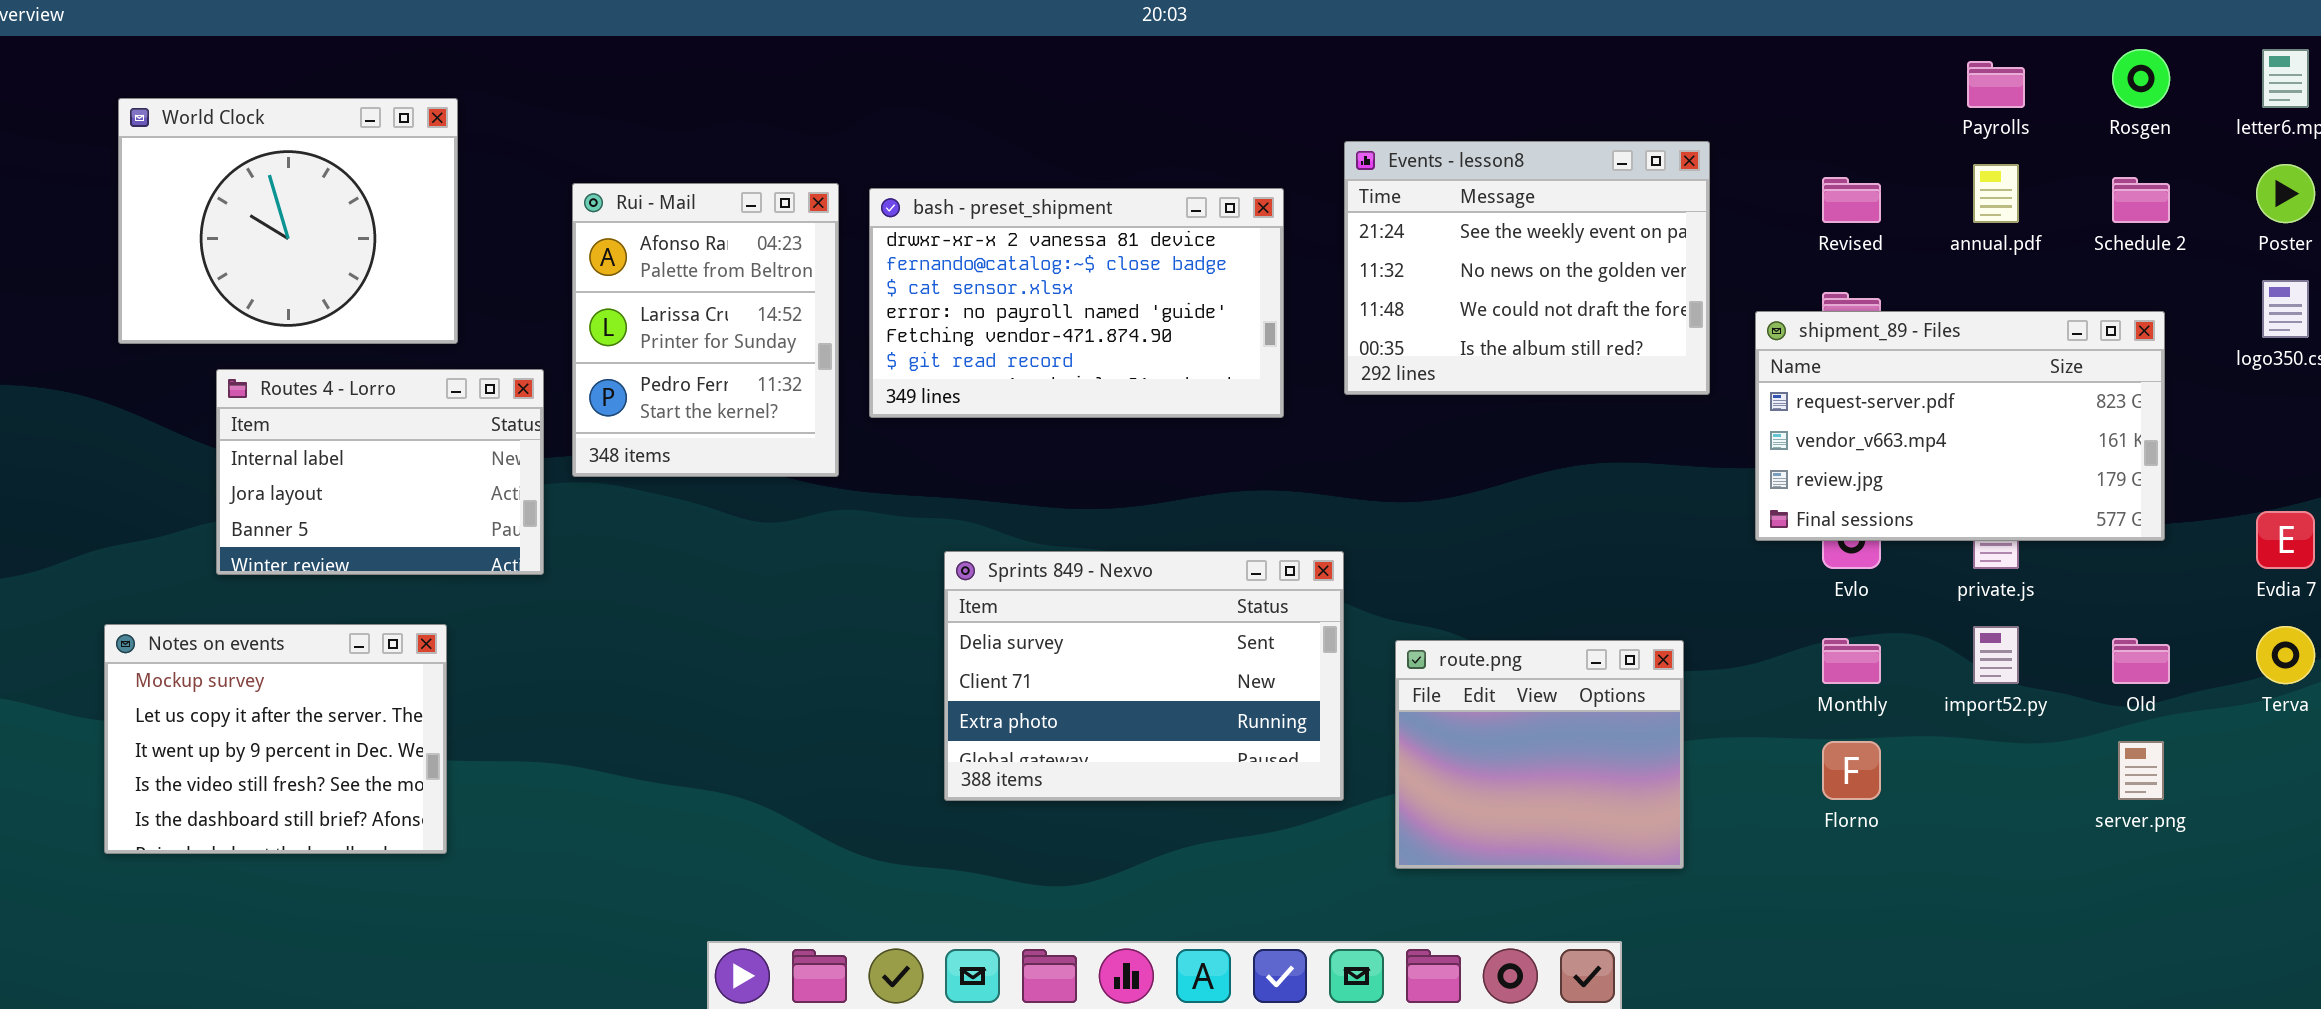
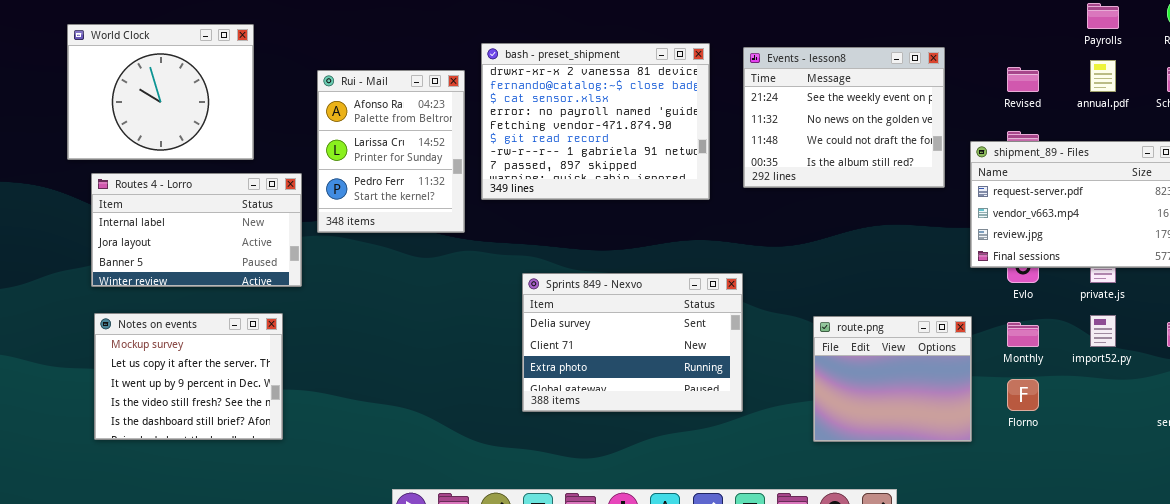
bash - preset_shipment: [869,188,1284,418] -> [481,43,710,200], resized
Routes 4 - Lorro: [216,369,544,575] -> [91,173,302,287], resized
Notes on events: [104,624,447,854] -> [94,313,283,440], moved
route.png: [1395,640,1684,869] -> [813,316,972,442], moved

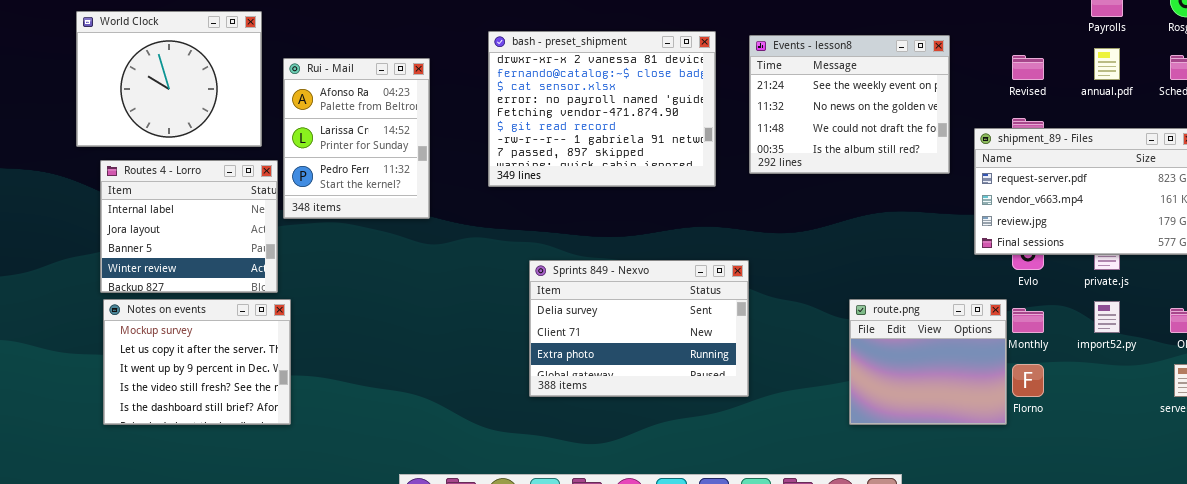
Rui - Mail: [317,70,465,233] -> [283,58,430,219], moved
Routes 4 - Lorro: [91,173,302,287] -> [100,160,278,293], resized
route.png: [813,316,972,442] -> [849,299,1007,425], moved

